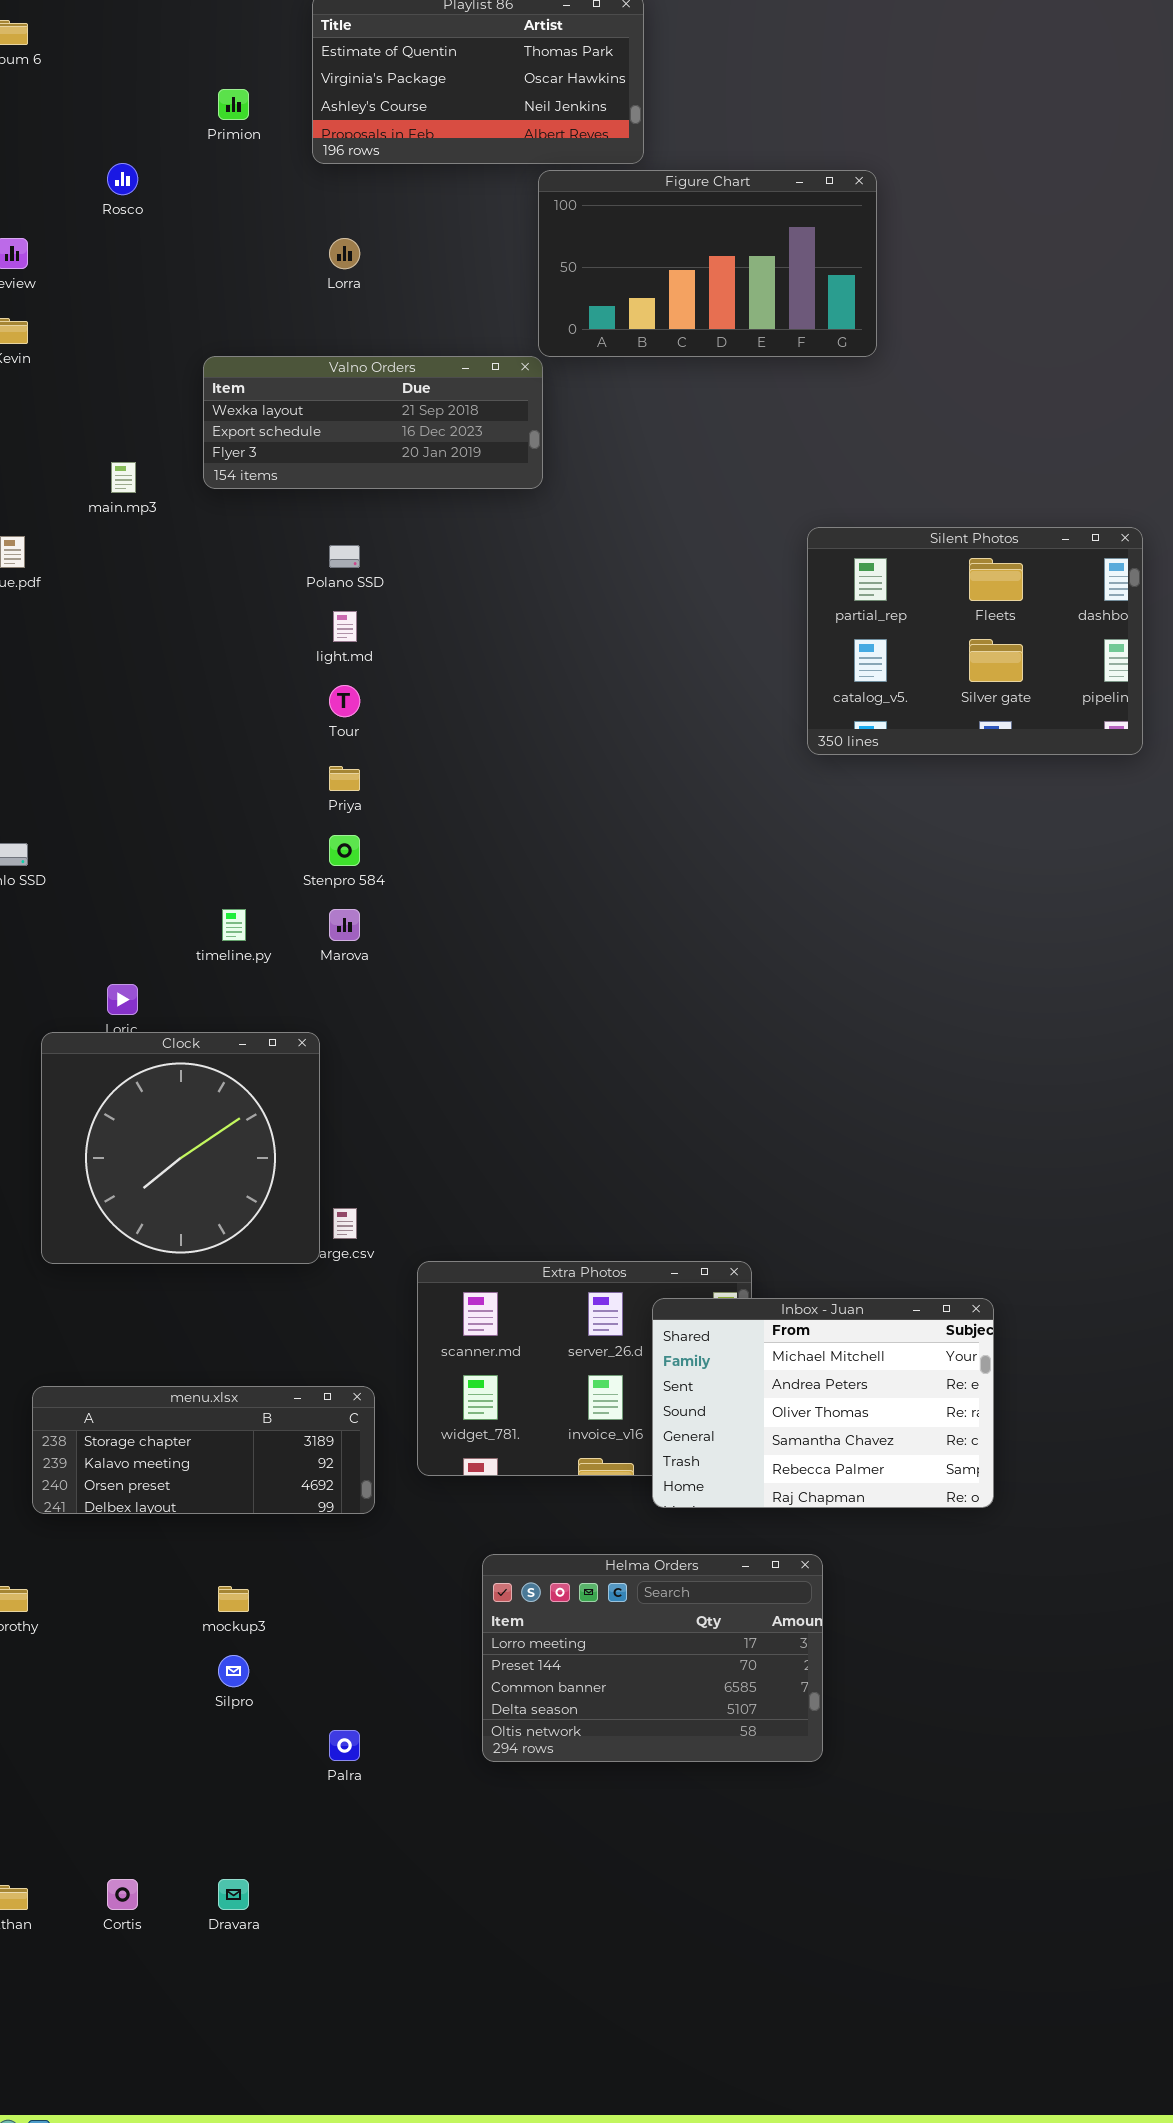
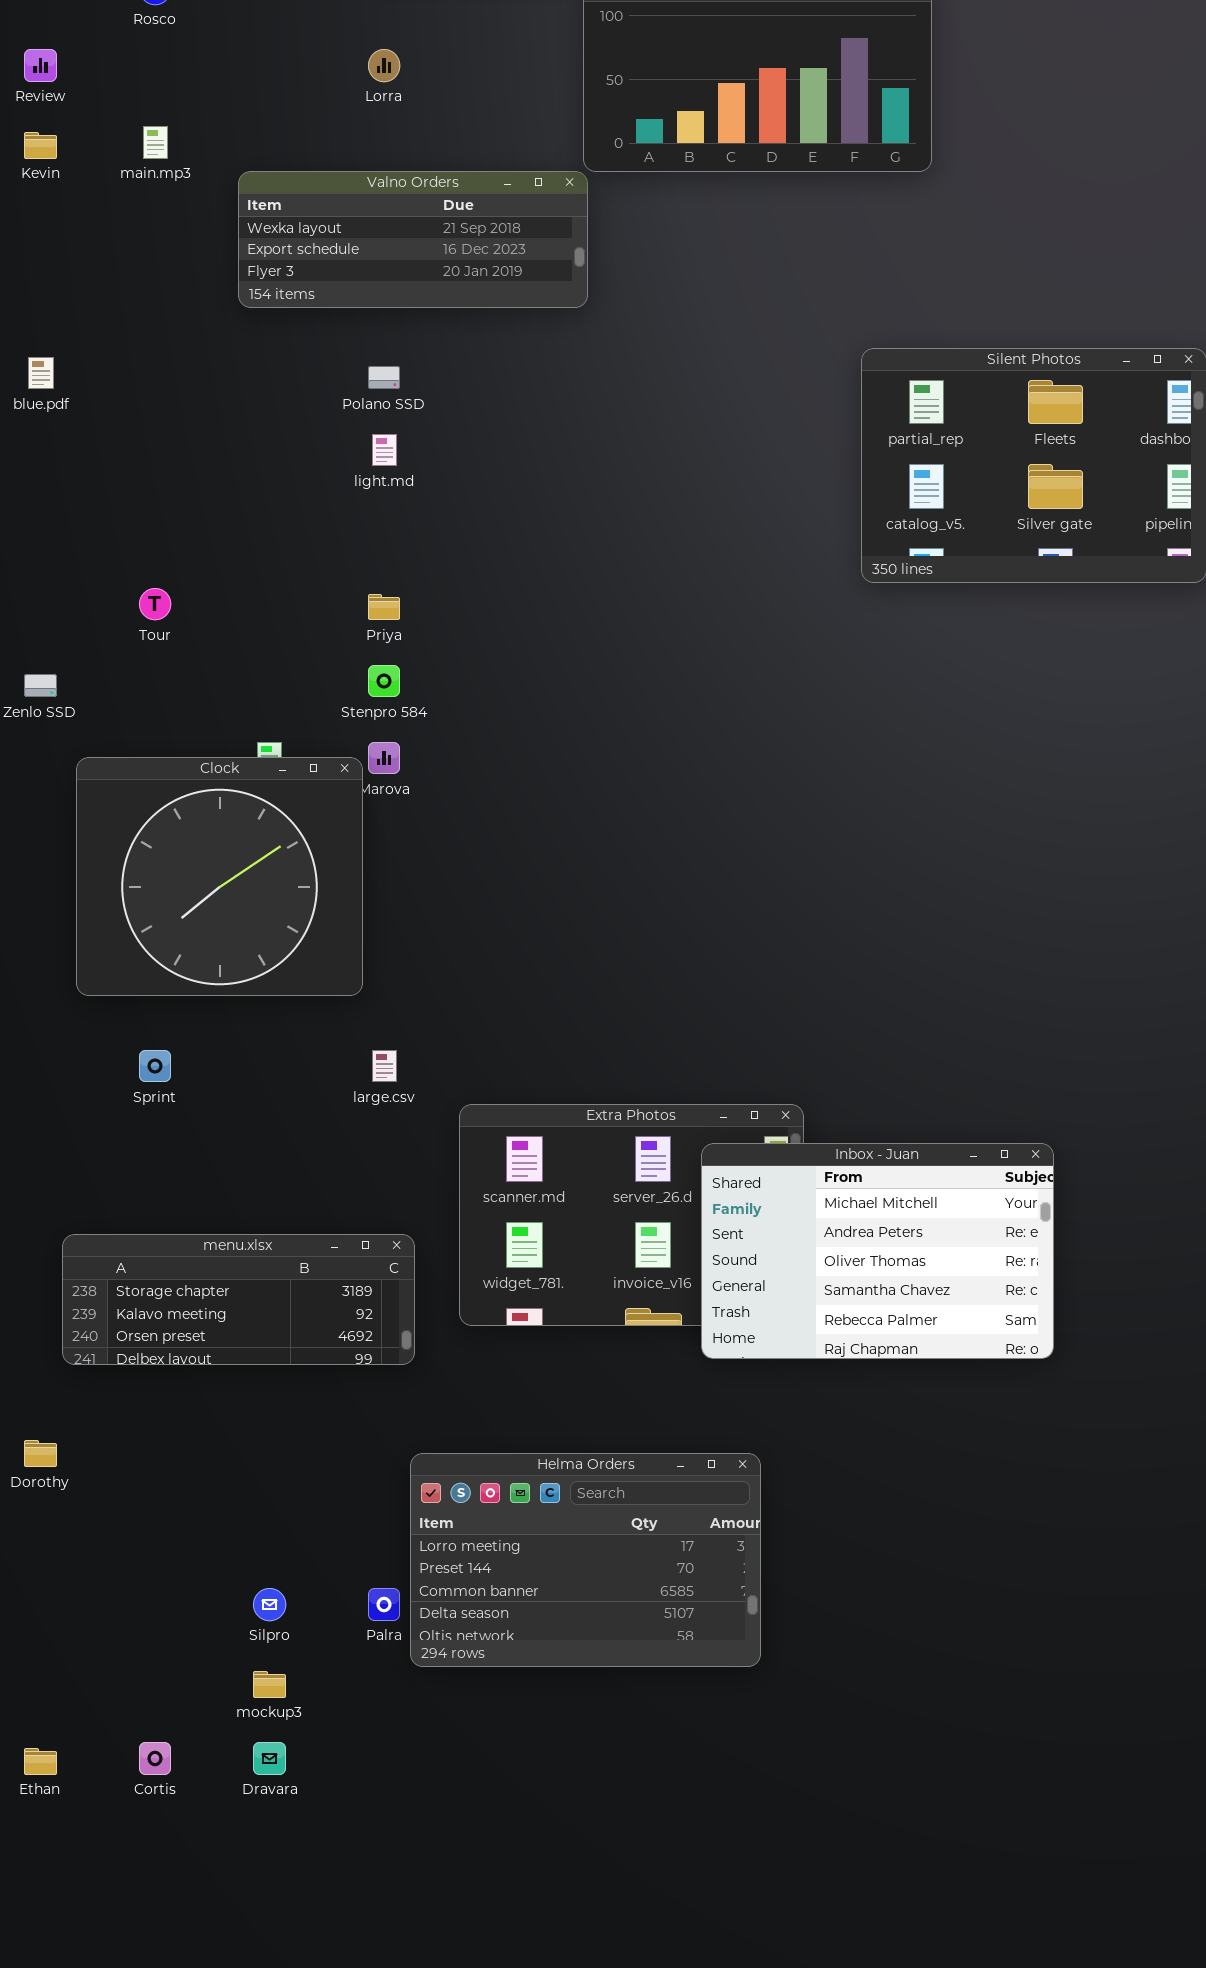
main.mp3: [111,462,136,493] -> [143,126,168,159], moved
Tour: [329,685,360,717] -> [139,588,171,620], moved
Clock: [41,1032,320,1264] -> [76,757,363,996], moved
Helma Orders: [482,1554,823,1762] -> [410,1453,761,1667], moved
mockup3: [218,1586,249,1612] -> [253,1671,286,1698], moved
Silpro: [218,1655,249,1687] -> [253,1588,286,1621], moved

